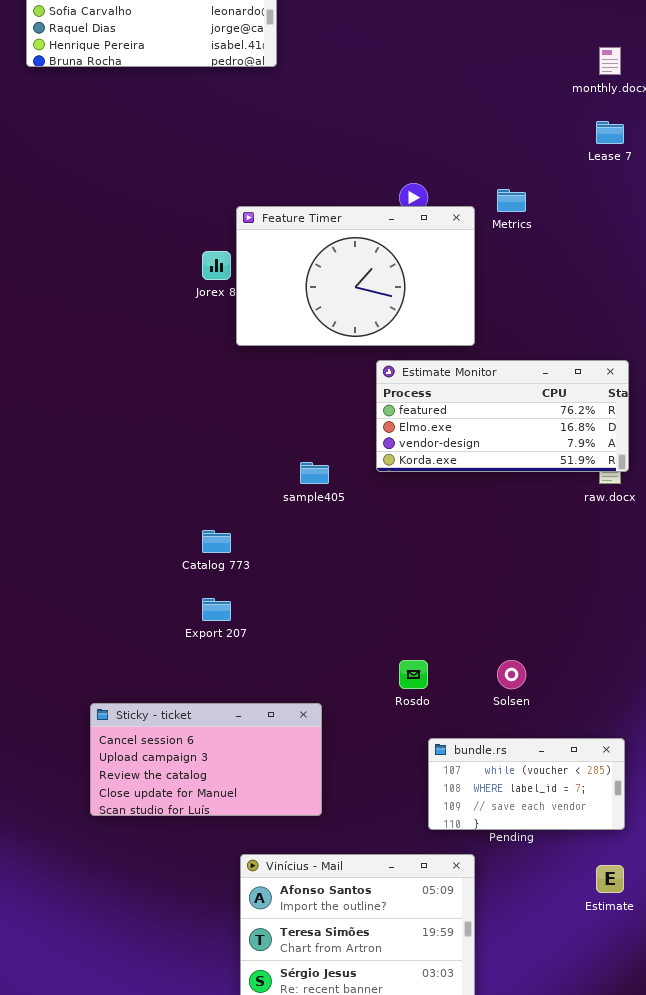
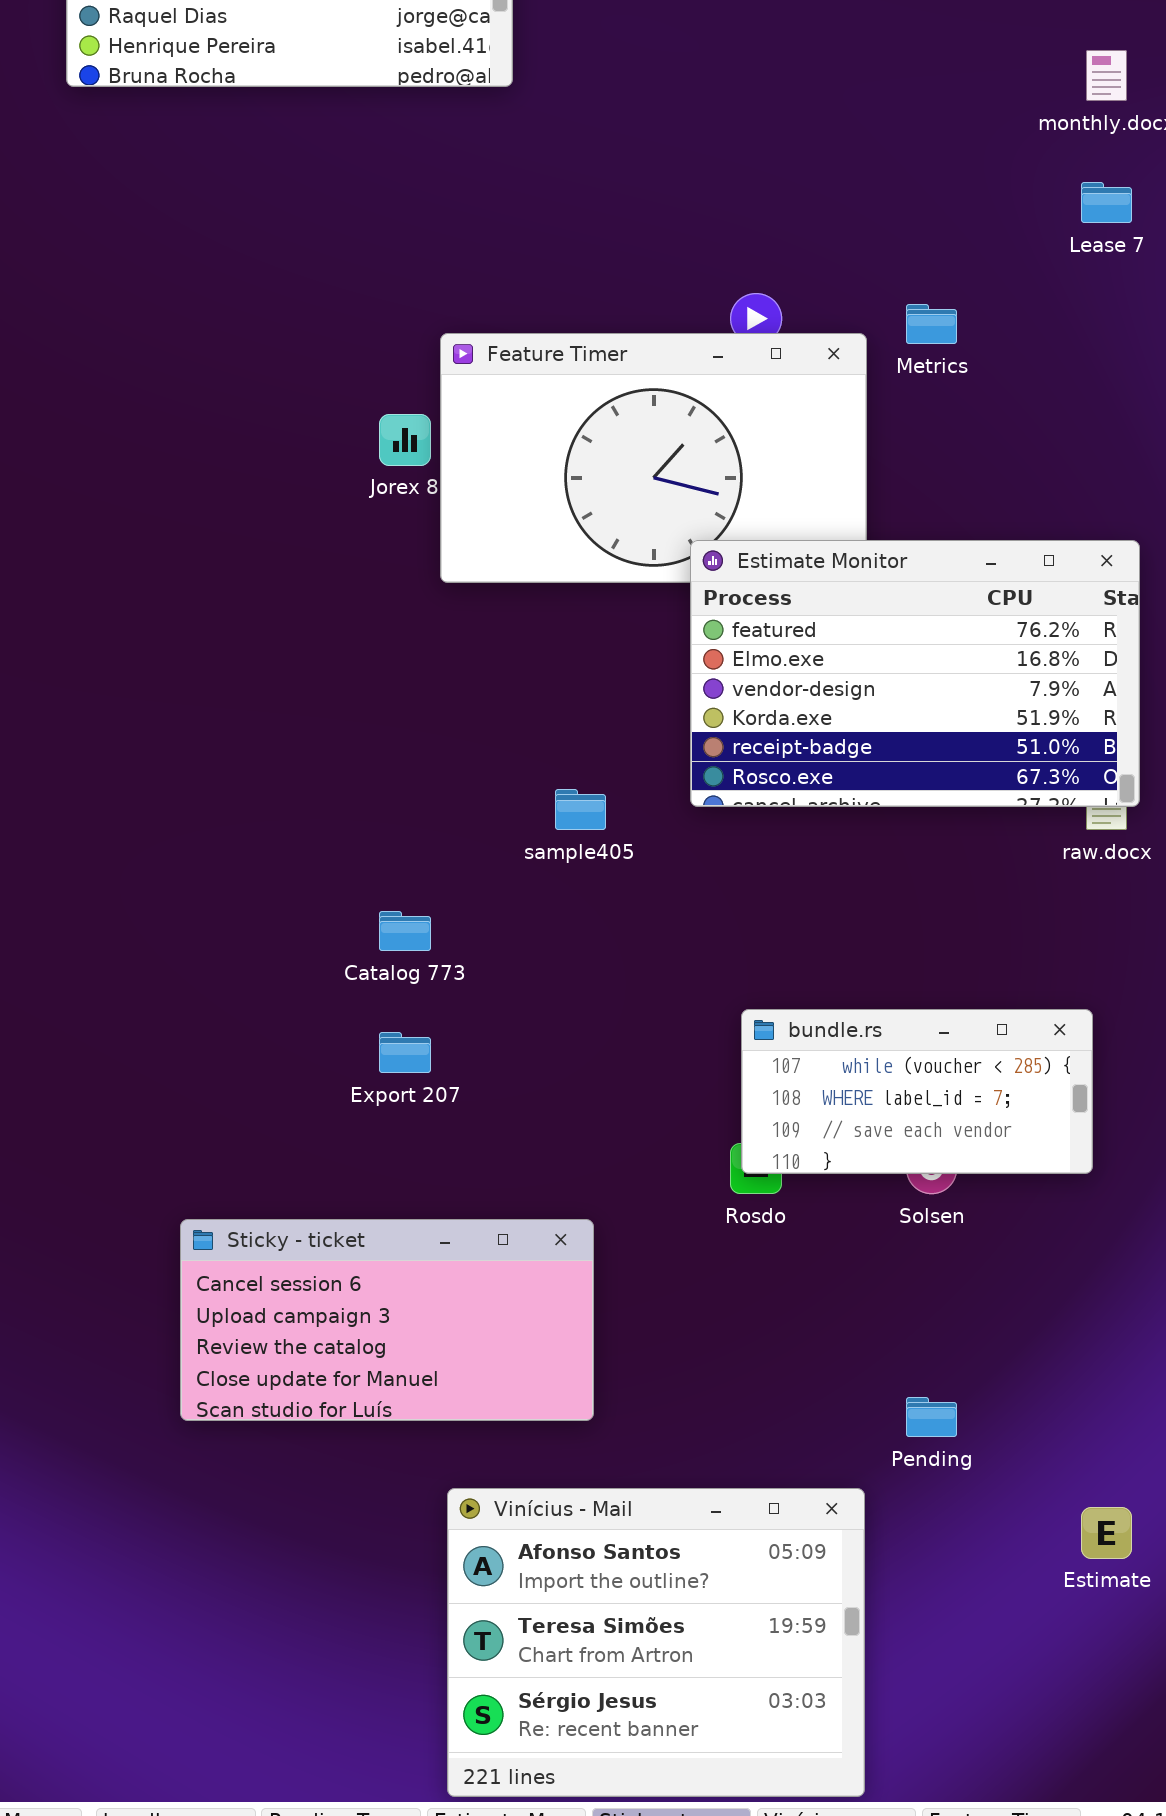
Estimate Monitor: [376,360,629,472] -> [690,540,1140,807], resized
bundle.rs: [428,738,625,830] -> [741,1009,1093,1174], moved

